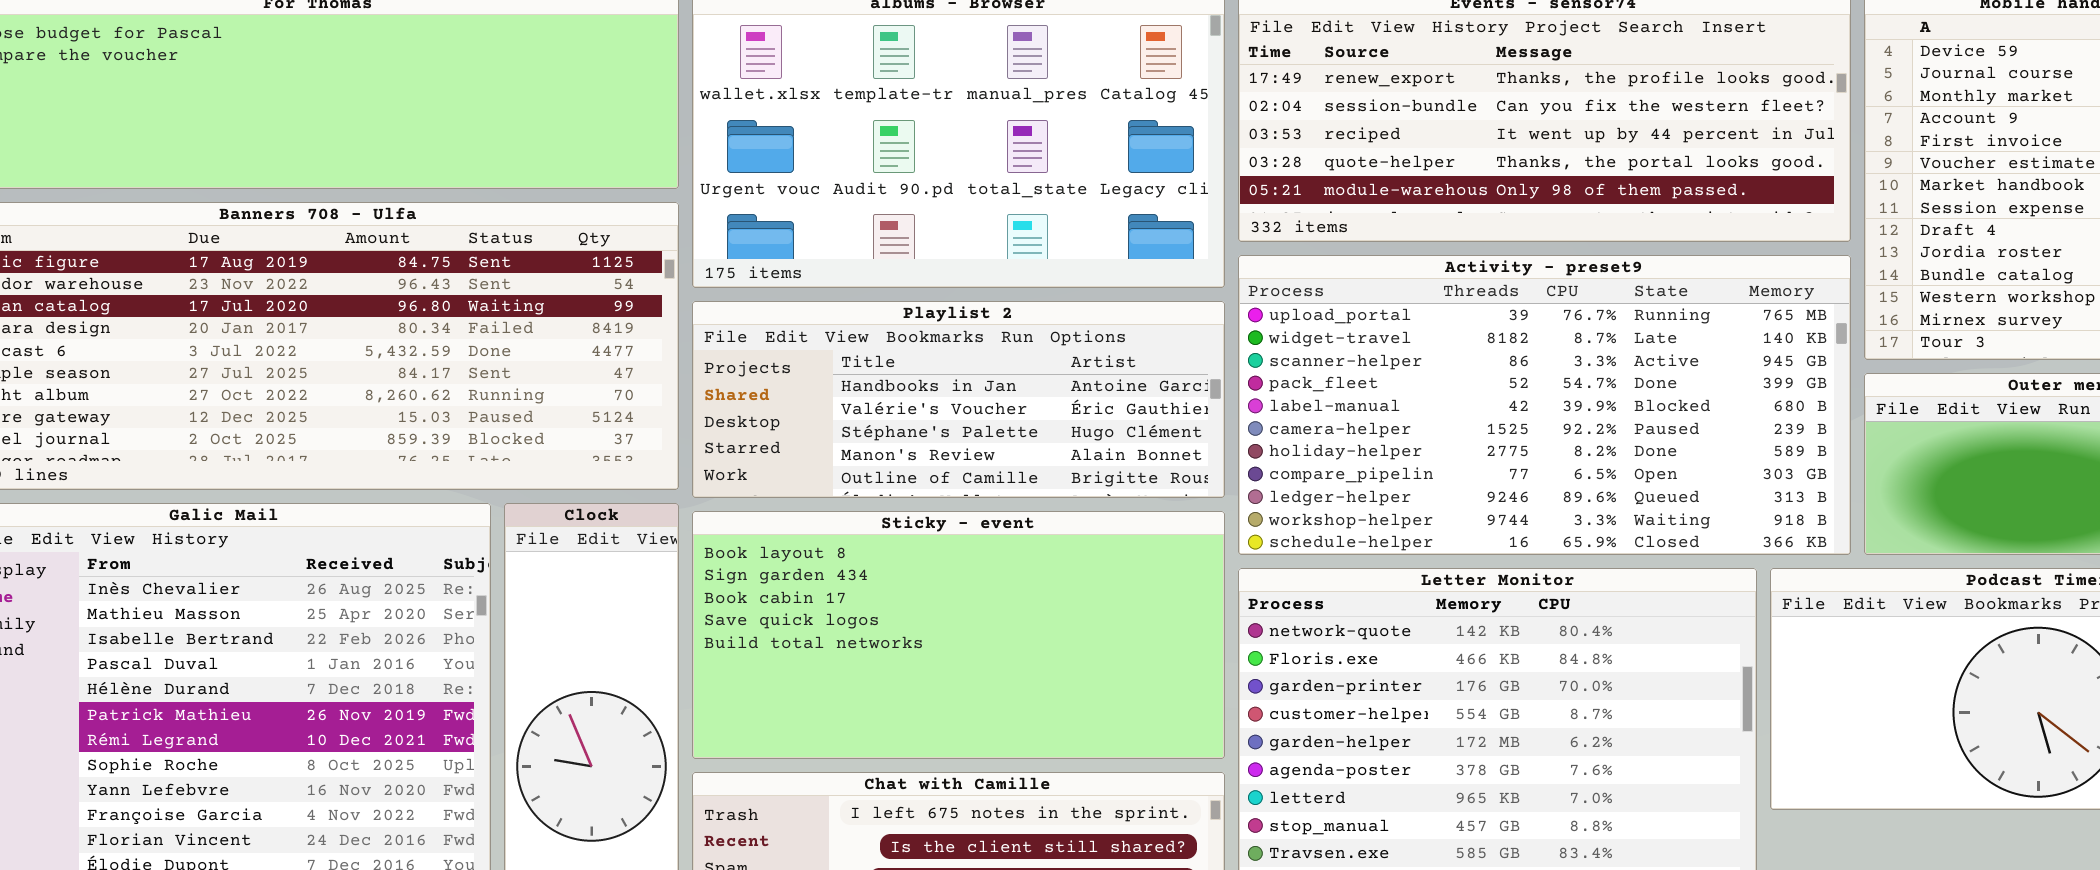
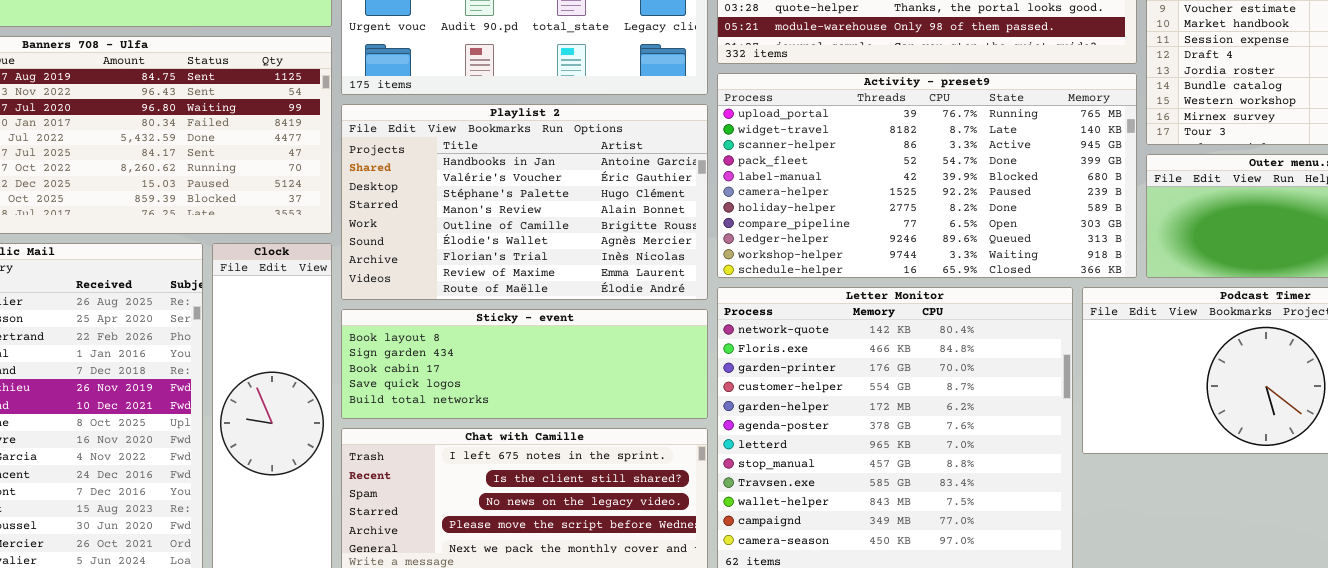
Playlist 2: [692,301,1225,498] -> [341,104,708,300], resized
Sticky - event: [692,511,1225,759] -> [341,309,708,419], resized

